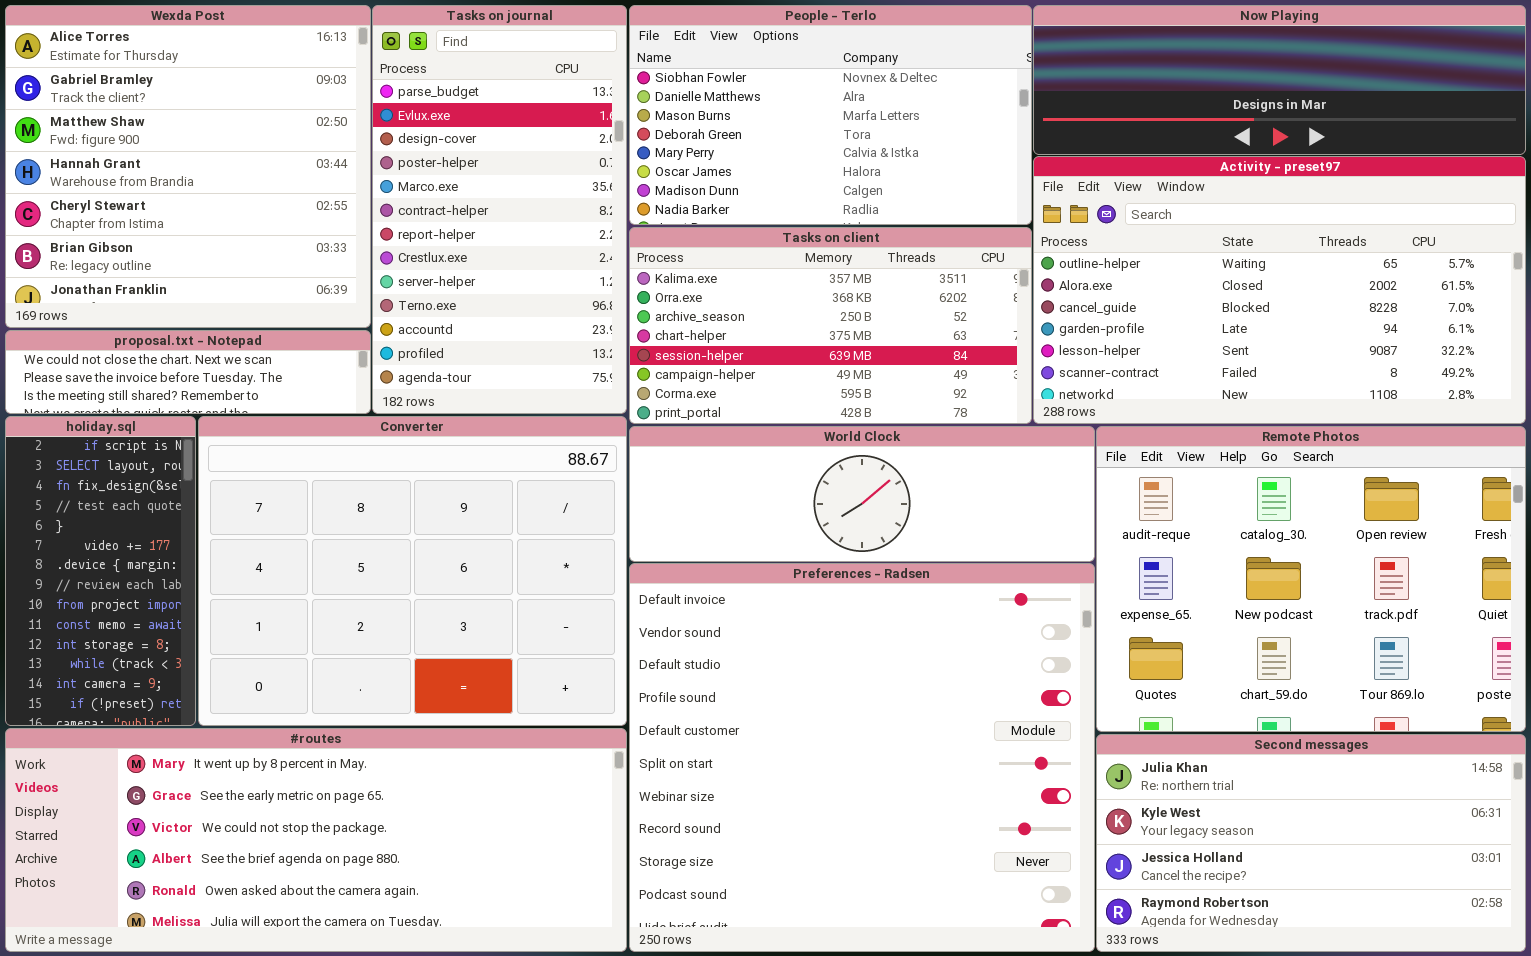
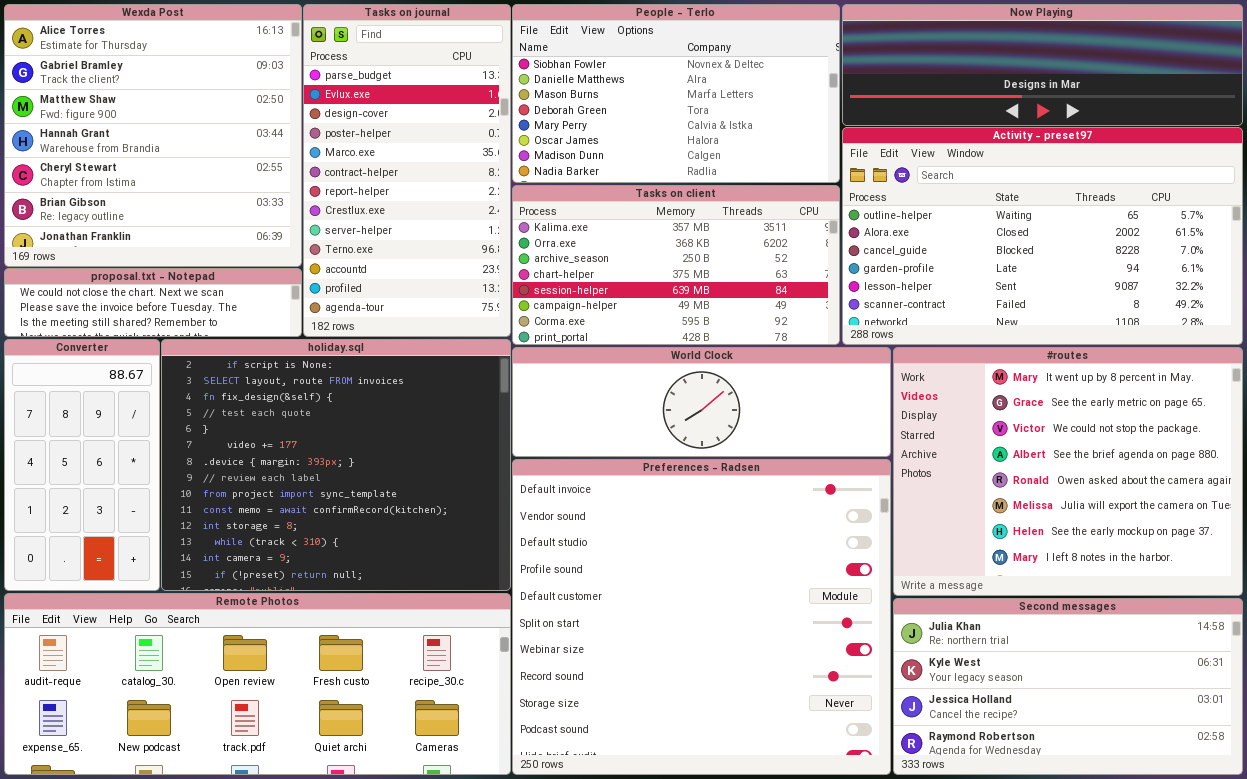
holiday.sql: [5,416,196,726] -> [161,339,511,591], moved, resized
Converter: [198,416,627,726] -> [4,339,160,591], moved, resized
Remote Photos: [1096,426,1526,732] -> [4,593,511,775], moved, resized
#routes: [5,728,627,952] -> [893,347,1243,596], moved, resized

